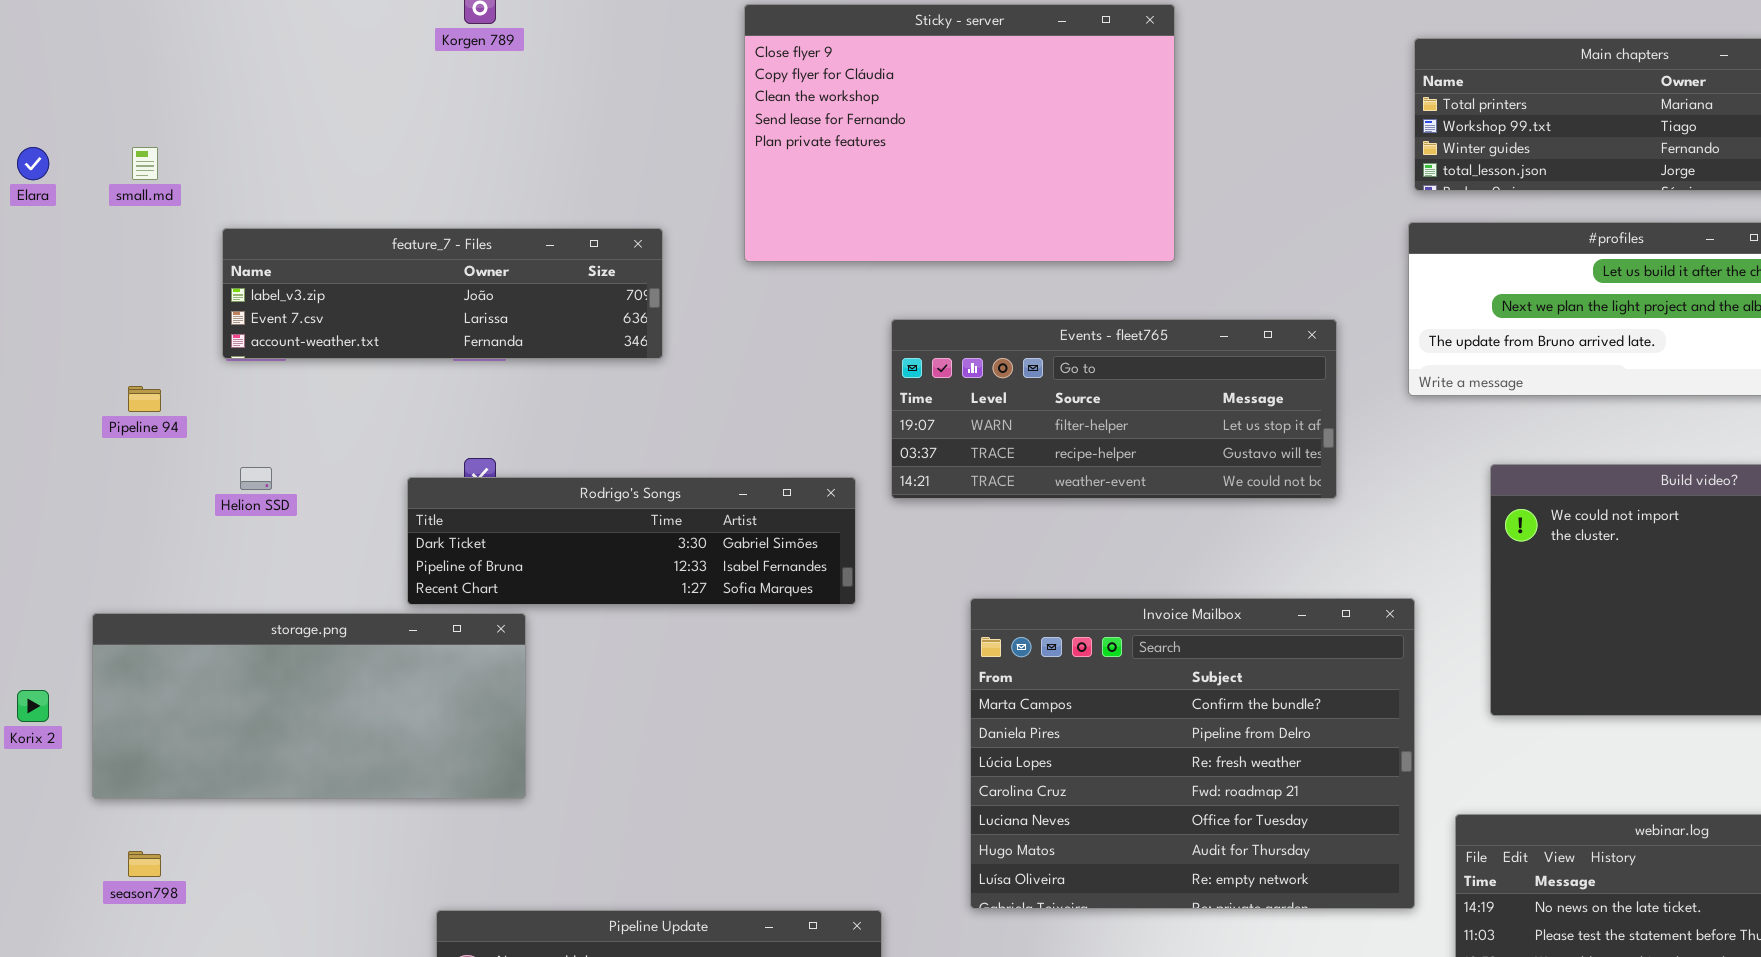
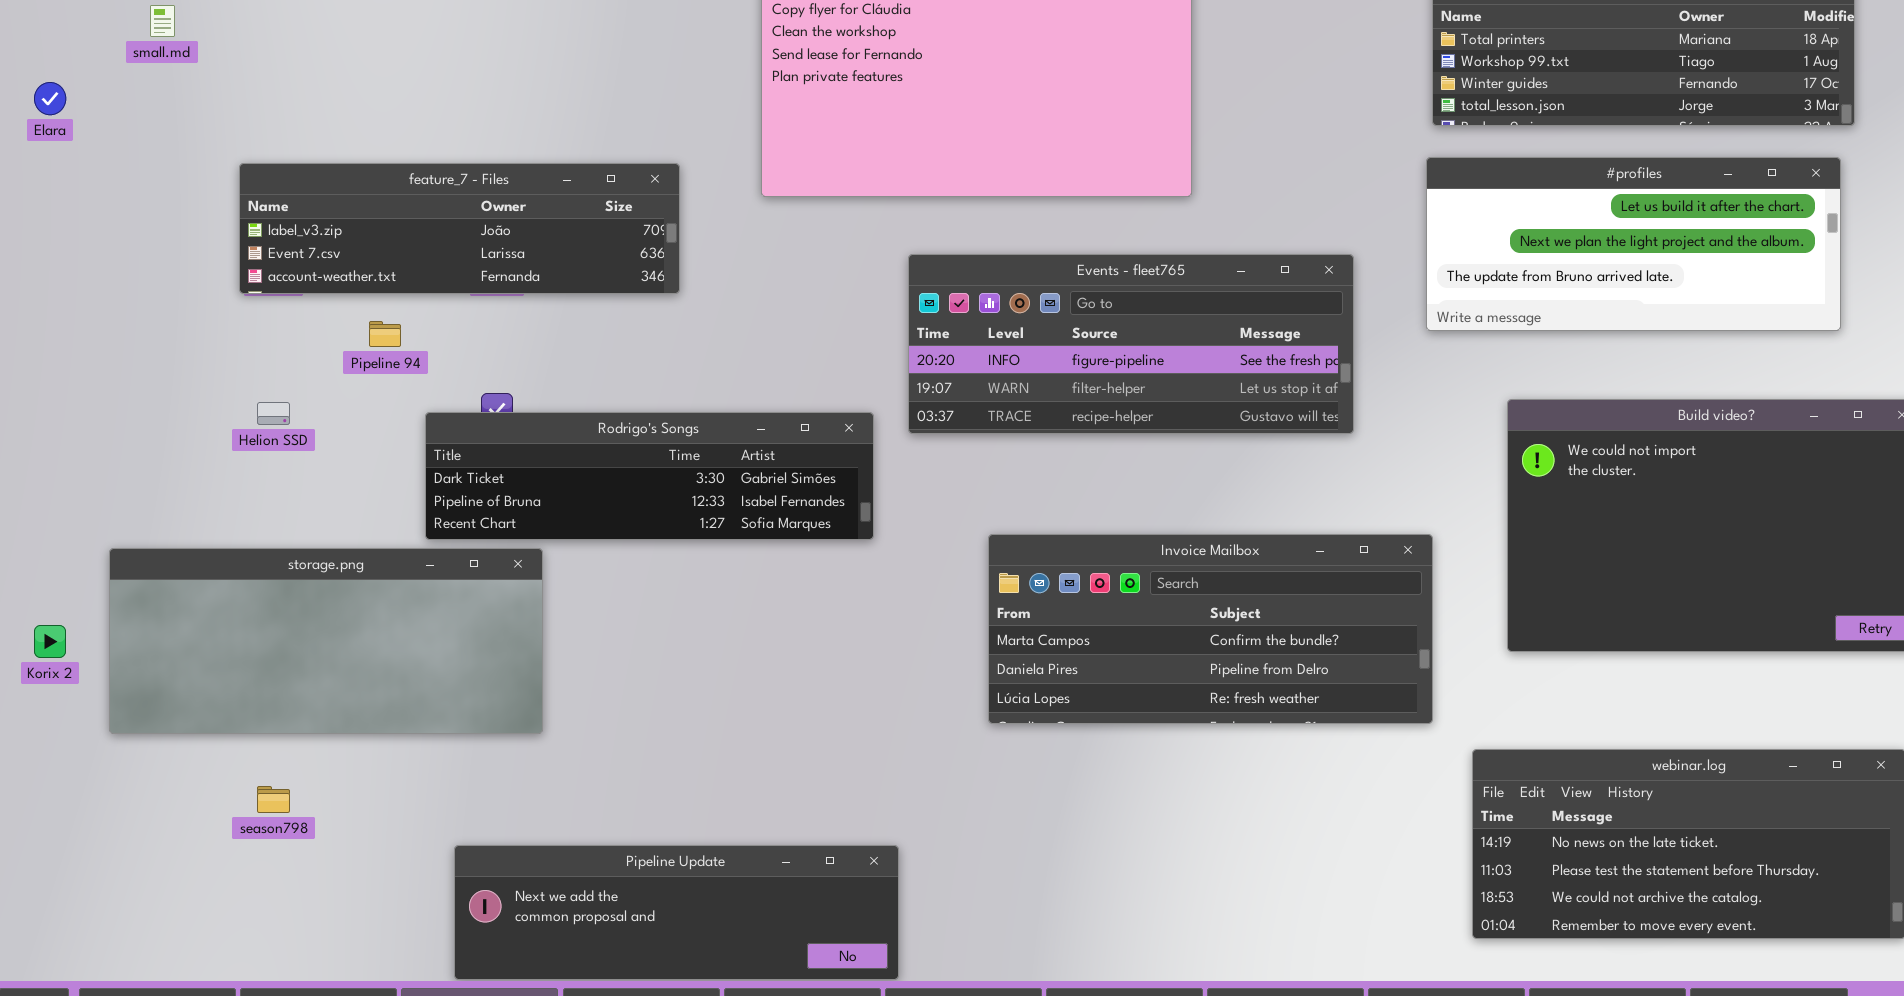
small.md: [132,147,158,180] -> [150,5,175,37], moved
Events - fleet765: [891,319,1337,499] -> [908,254,1354,434], scrolled up 1 row
Pipeline 94: [128,386,161,412] -> [369,321,401,347], moved
Invoice Mailbox: [970,598,1415,909] -> [988,534,1433,724], resized
season798: [128,851,161,877] -> [257,786,290,813], moved

